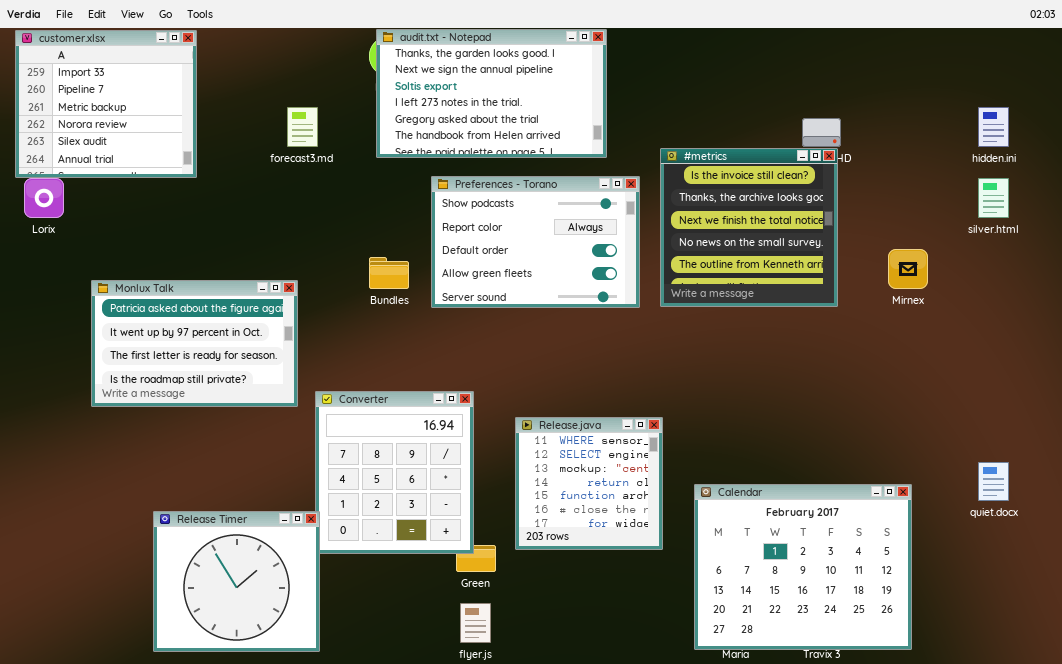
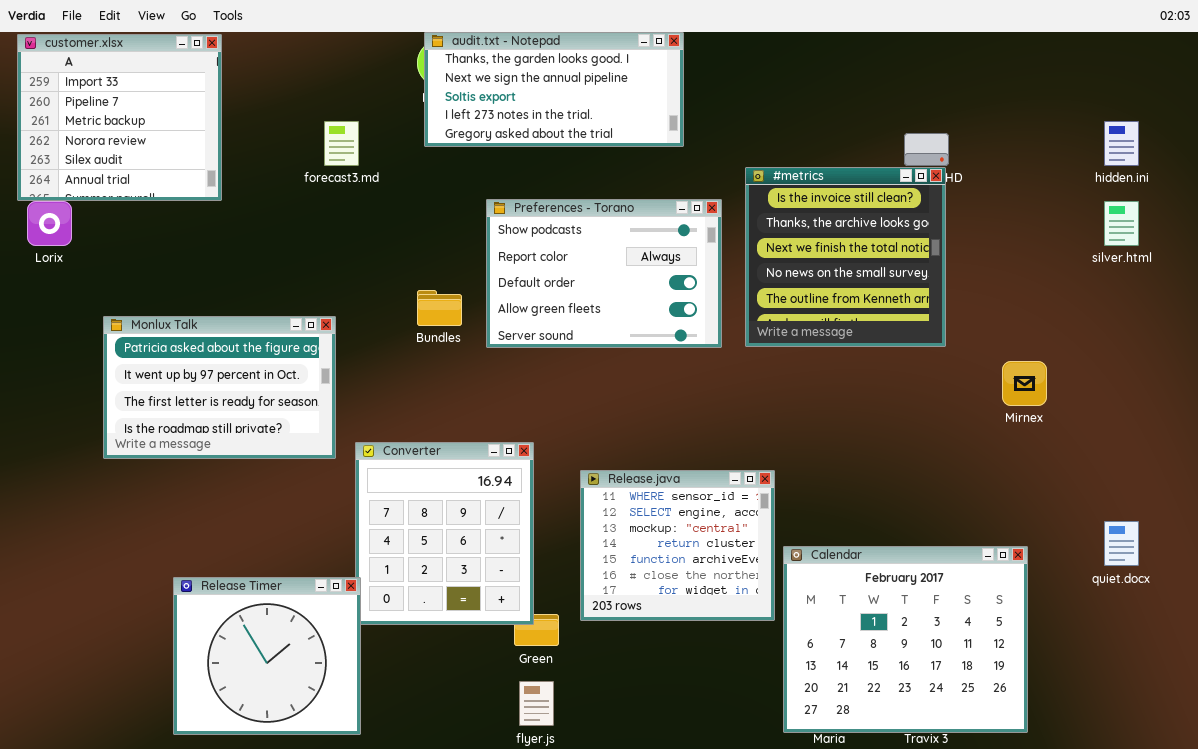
audit.txt - Notepad: [376,29,607,158] -> [424,32,684,147], resized
Mirnex: [888,249,928,289] -> [1002,361,1047,406], moved
Release.java: [515,417,663,550] -> [580,470,775,621], resized

